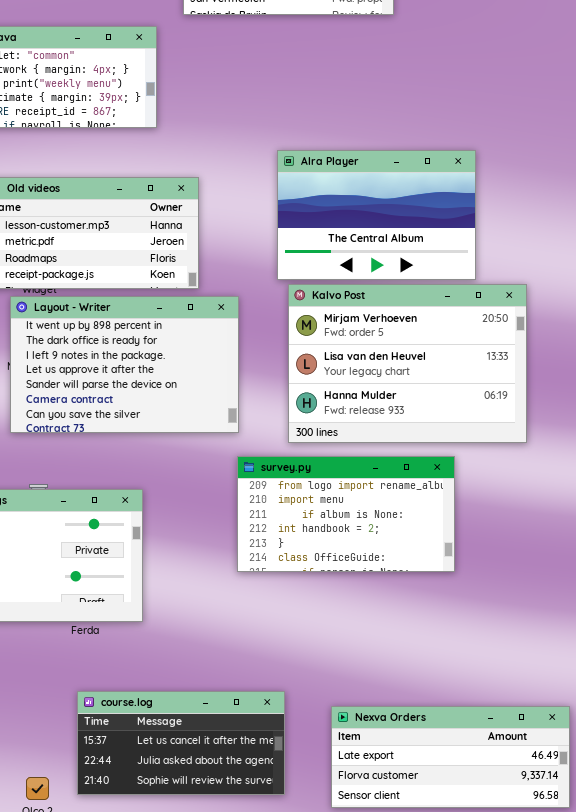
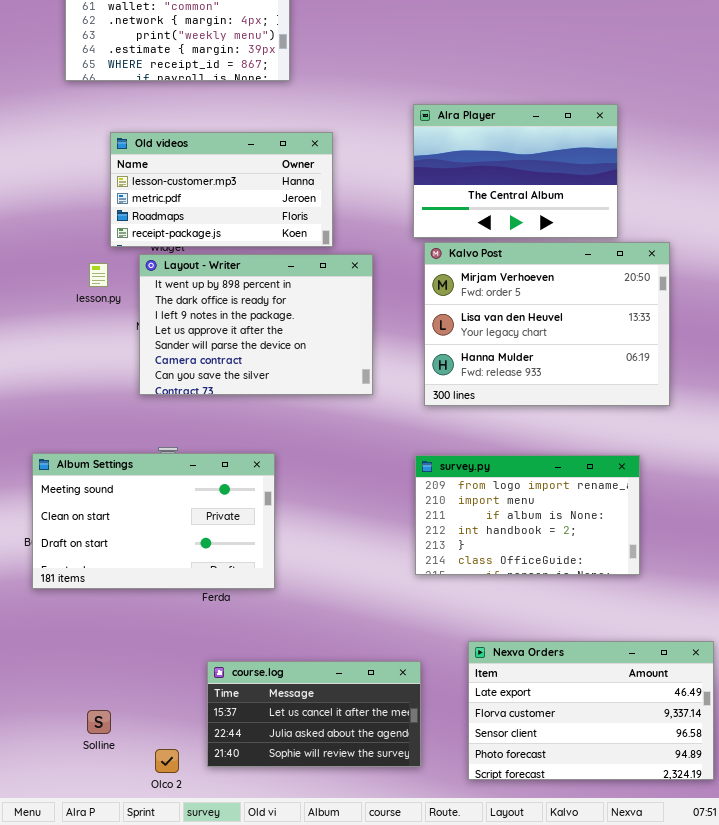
survey.py: [237,456,455,572] -> [415,455,640,575], moved
Nexva Orders: [331,706,570,808] -> [468,641,714,780], resized

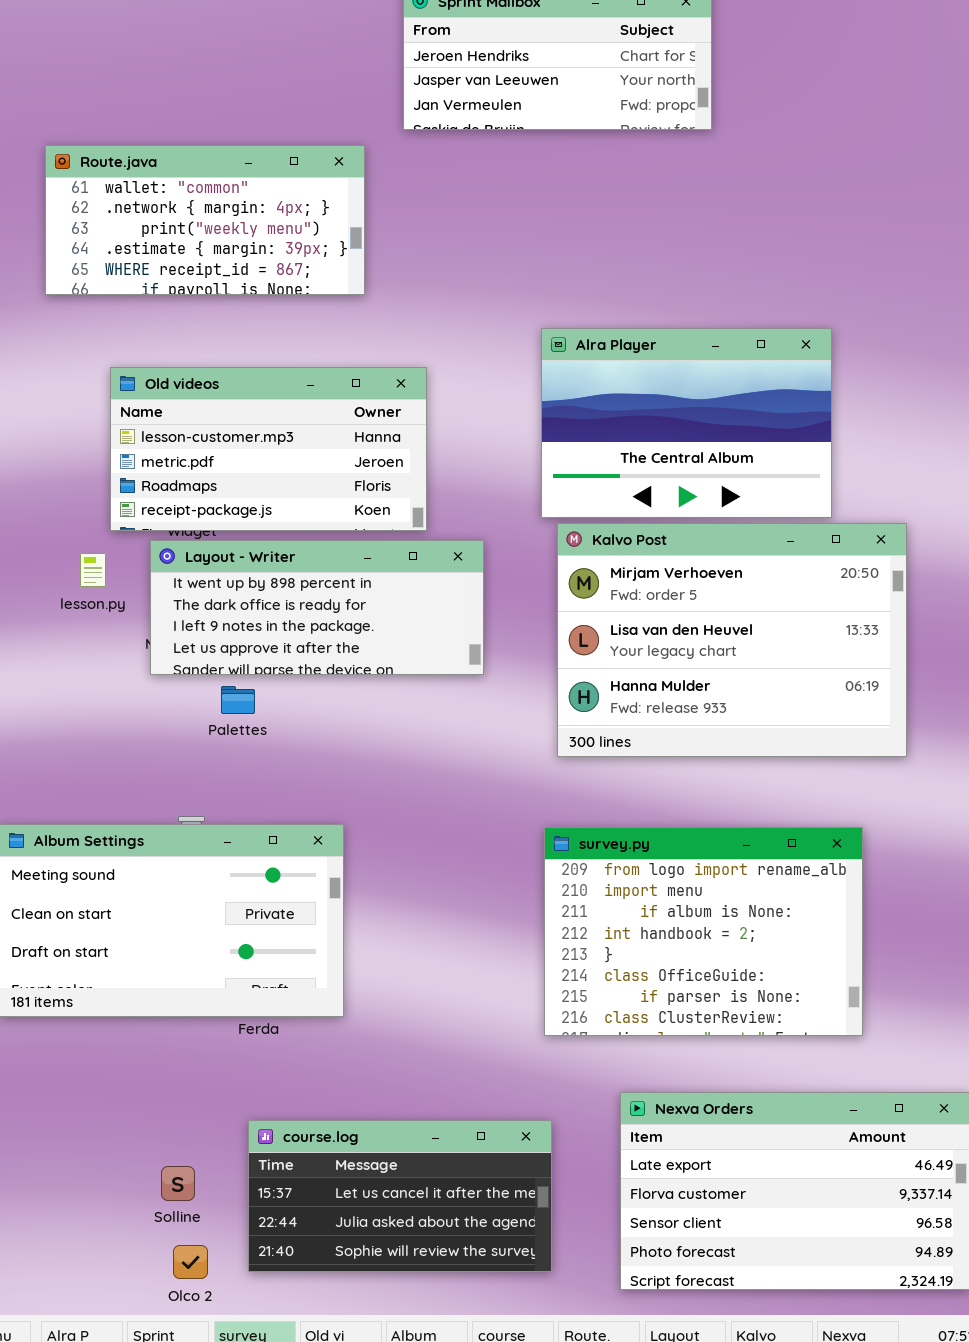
Layout - Writer: [139,254,373,395] -> [150,540,484,675], resized
survey.py: [415,455,640,575] -> [544,827,863,1036], resized
Solline: [87,710,111,734] -> [161,1166,195,1201], moved

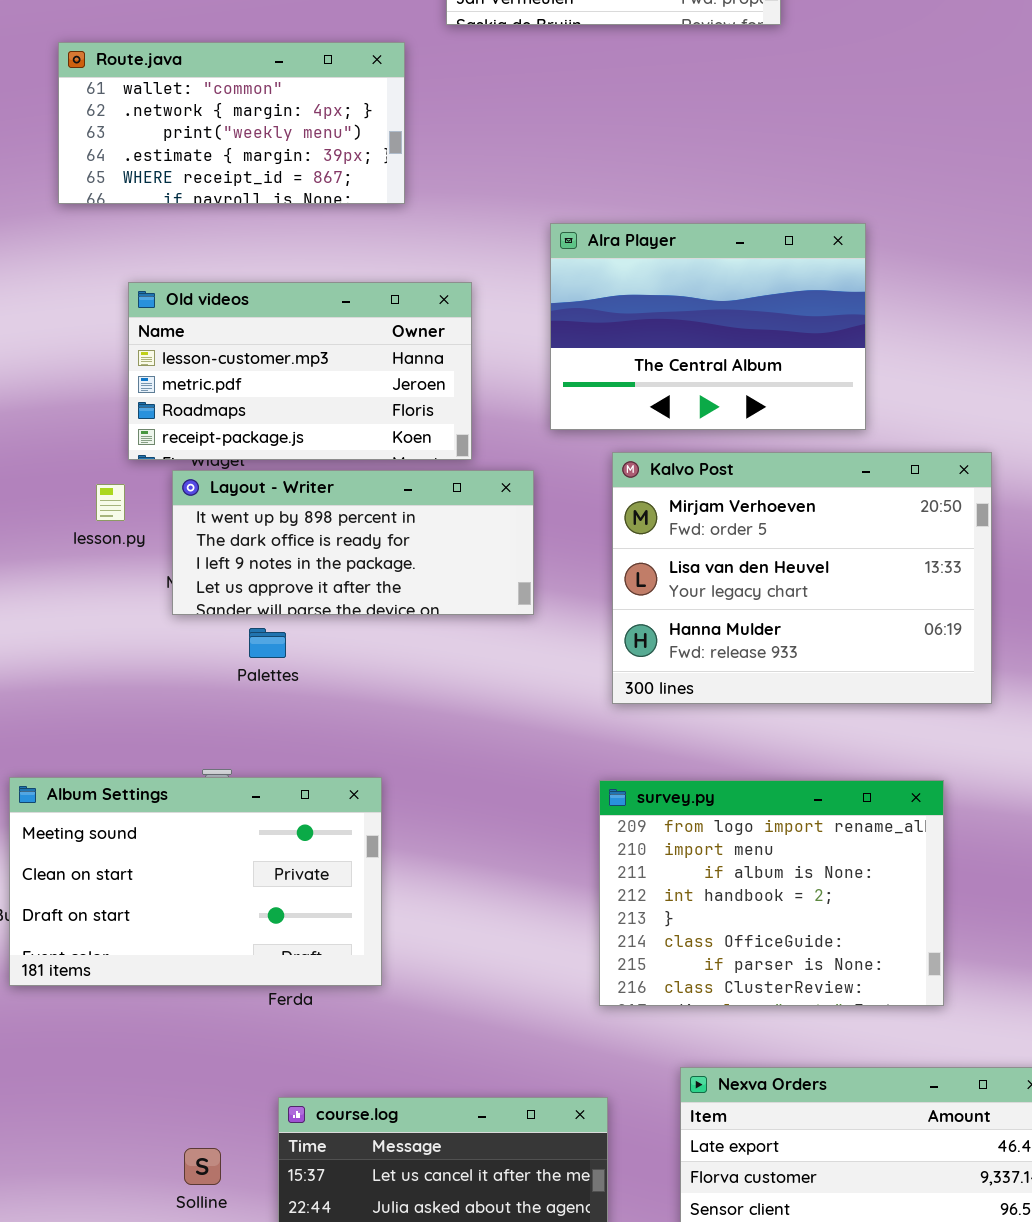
Alra Player: [541,328,832,518] -> [550,223,866,430], moved

